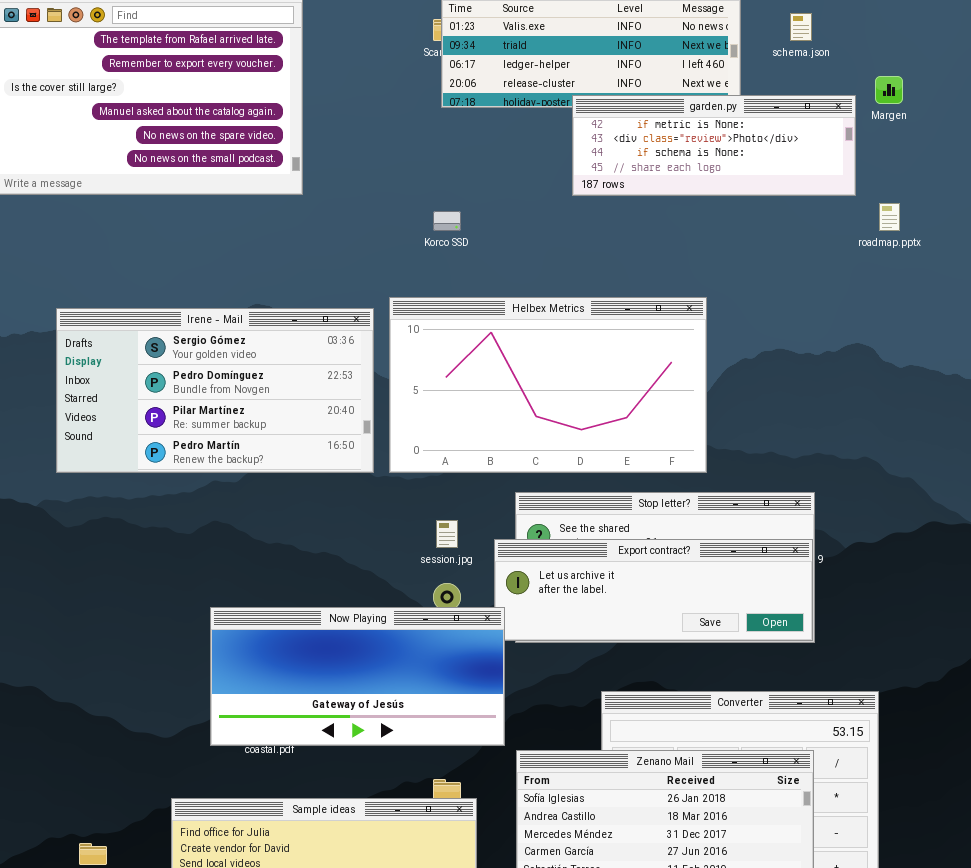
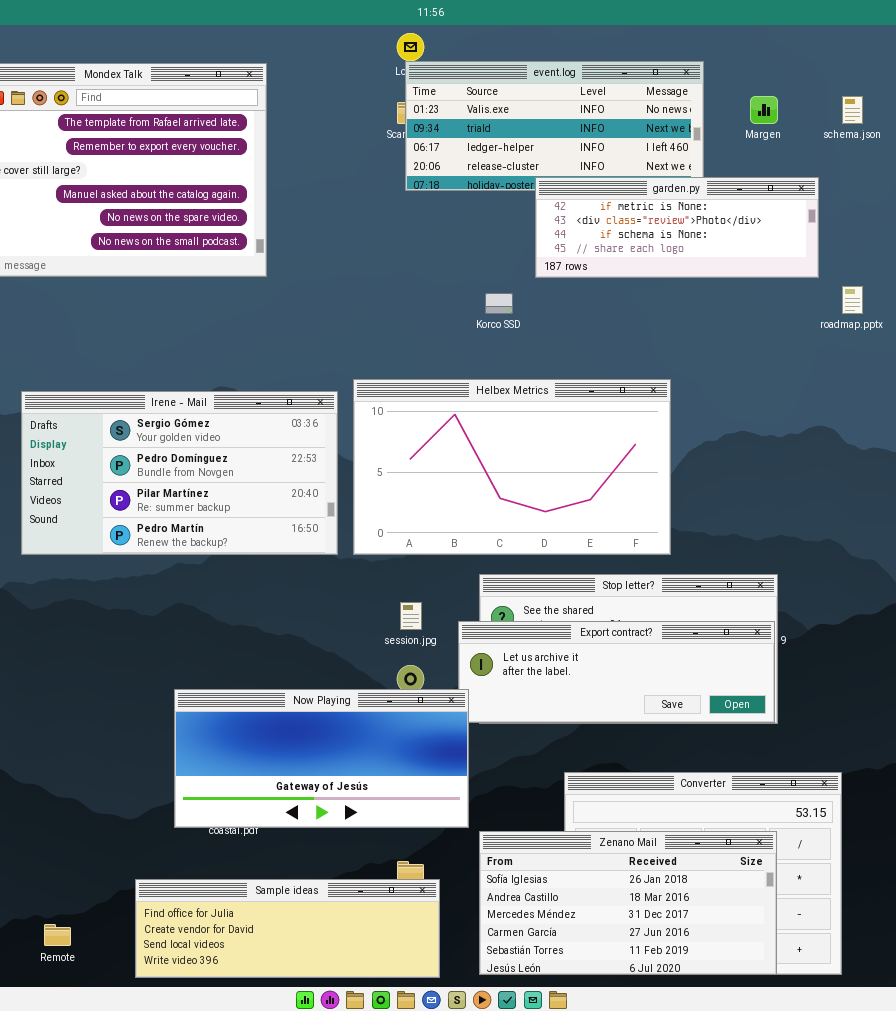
schema.json: [790,13,812,41] -> [842,96,863,124], moved
Margen: [875,76,903,104] -> [750,96,778,124], moved
Korco SSD: [433,211,461,231] -> [485,293,513,314], moved

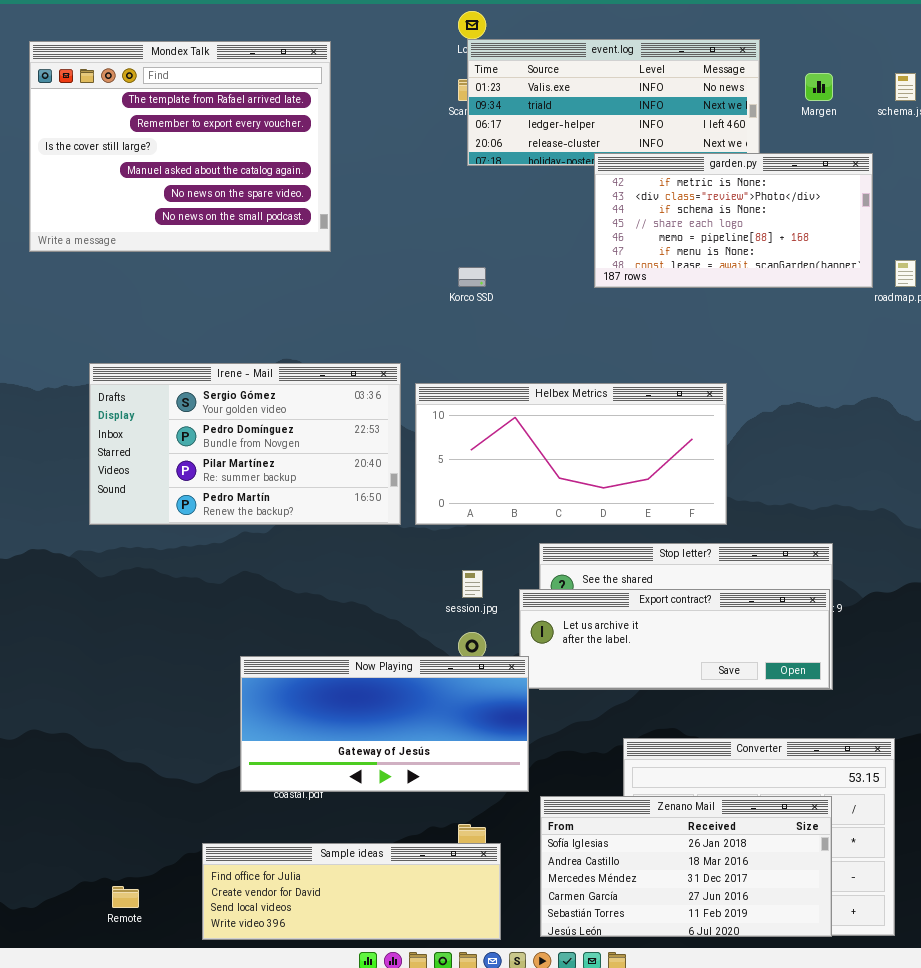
garden.py: [535,177,819,278] -> [594,153,873,288], resized
Korco SSD: [485,293,513,314] -> [458,267,486,287], moved
Helbex Metrics: [353,379,671,555] -> [415,383,727,525], resized

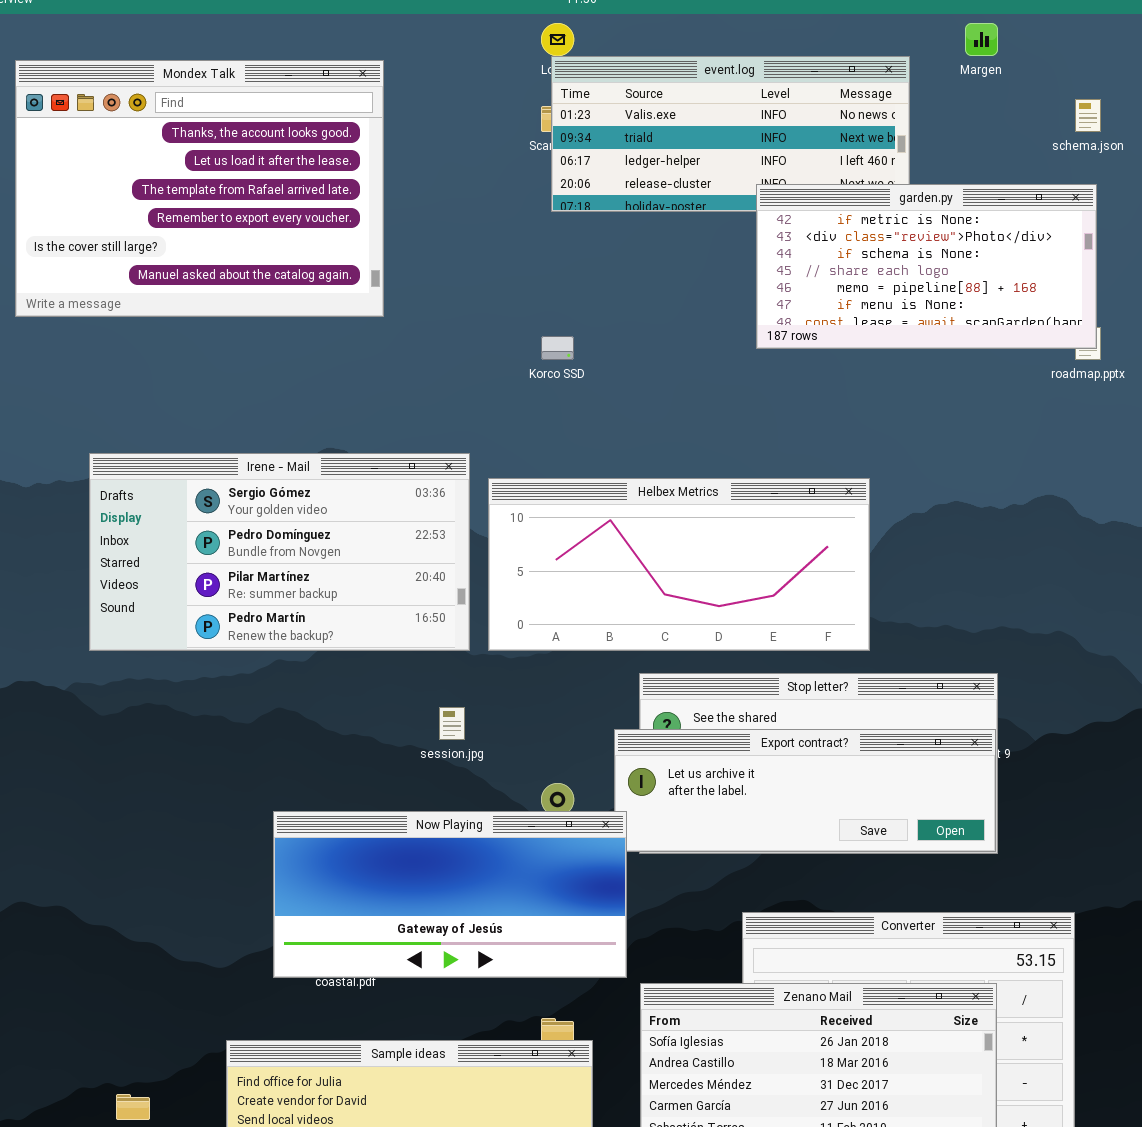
Mondex Talk: [29,41,331,252] -> [15,60,384,317], scrolled up 2 rows
Margen: [805,73,833,101] -> [965,23,998,56], moved
garden.py: [594,153,873,288] -> [756,184,1097,349], moved
session.jpg: [462,570,483,598] -> [439,707,465,740], moved

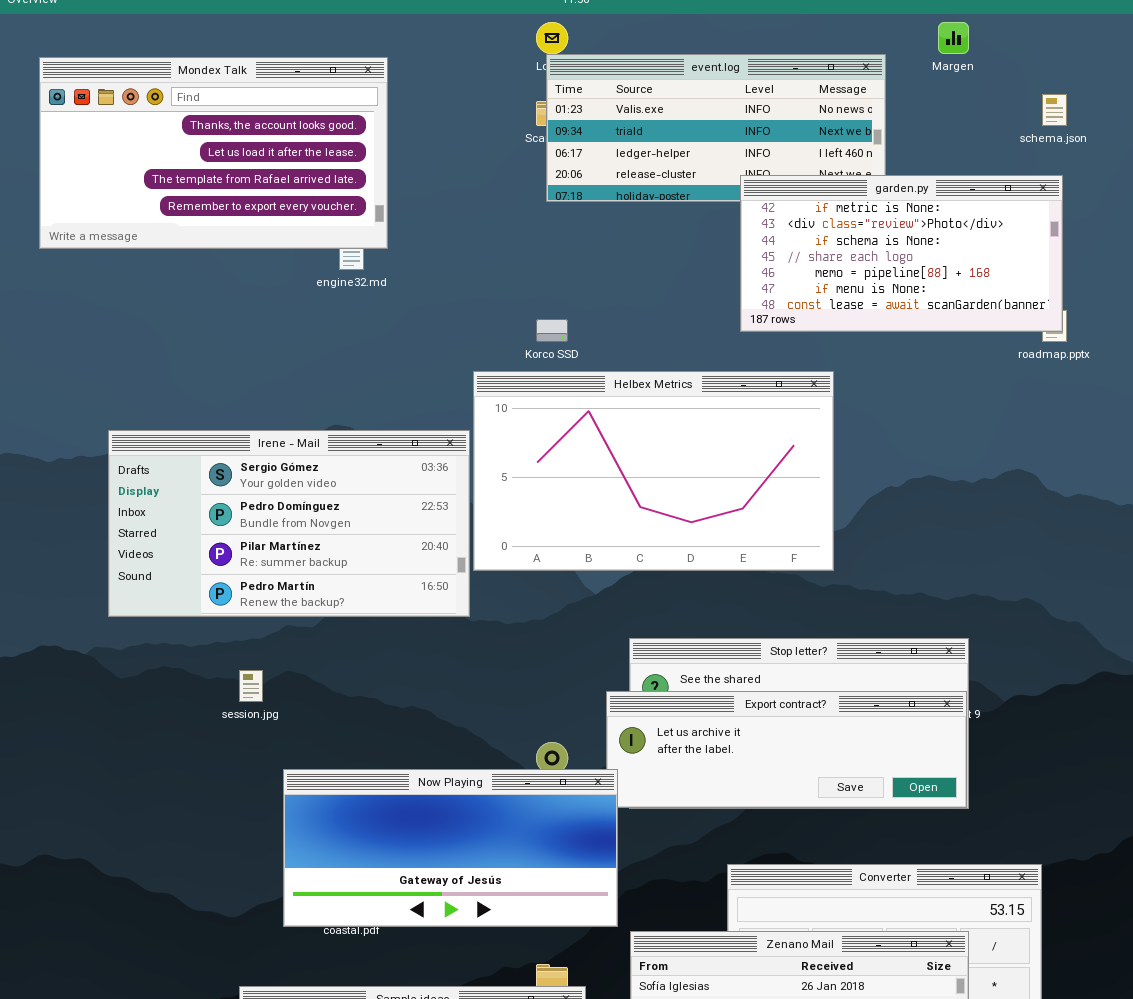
Mondex Talk: [15,60,384,317] -> [39,57,388,249], resized
Helbex Metrics: [488,478,870,651] -> [473,371,834,571], moved, resized
session.jpg: [439,707,465,740] -> [239,670,263,702], moved

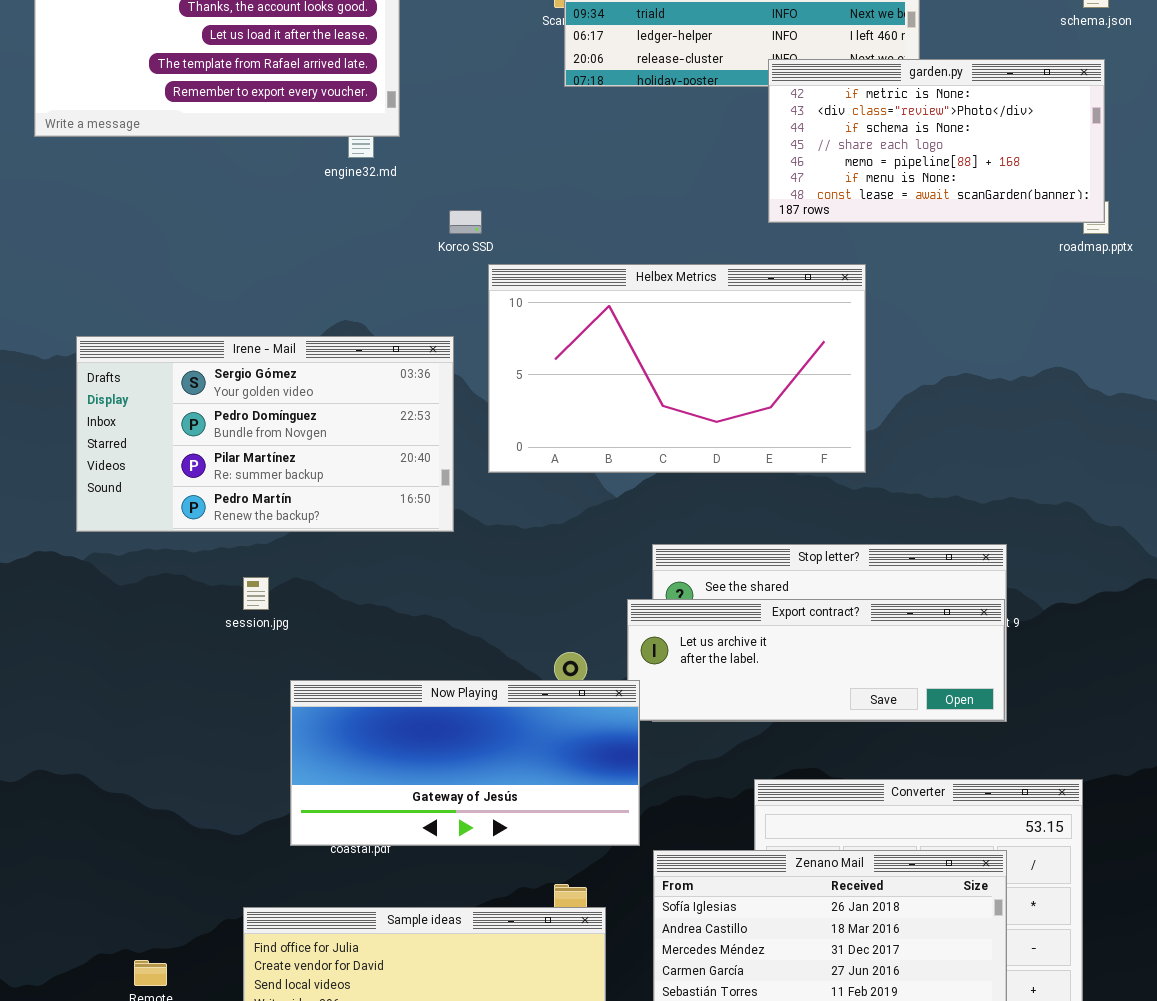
Korco SSD: [536,319,568,342] -> [449,210,482,234], moved
Irene - Mail: [108,430,470,617] -> [76,336,454,532], moved

